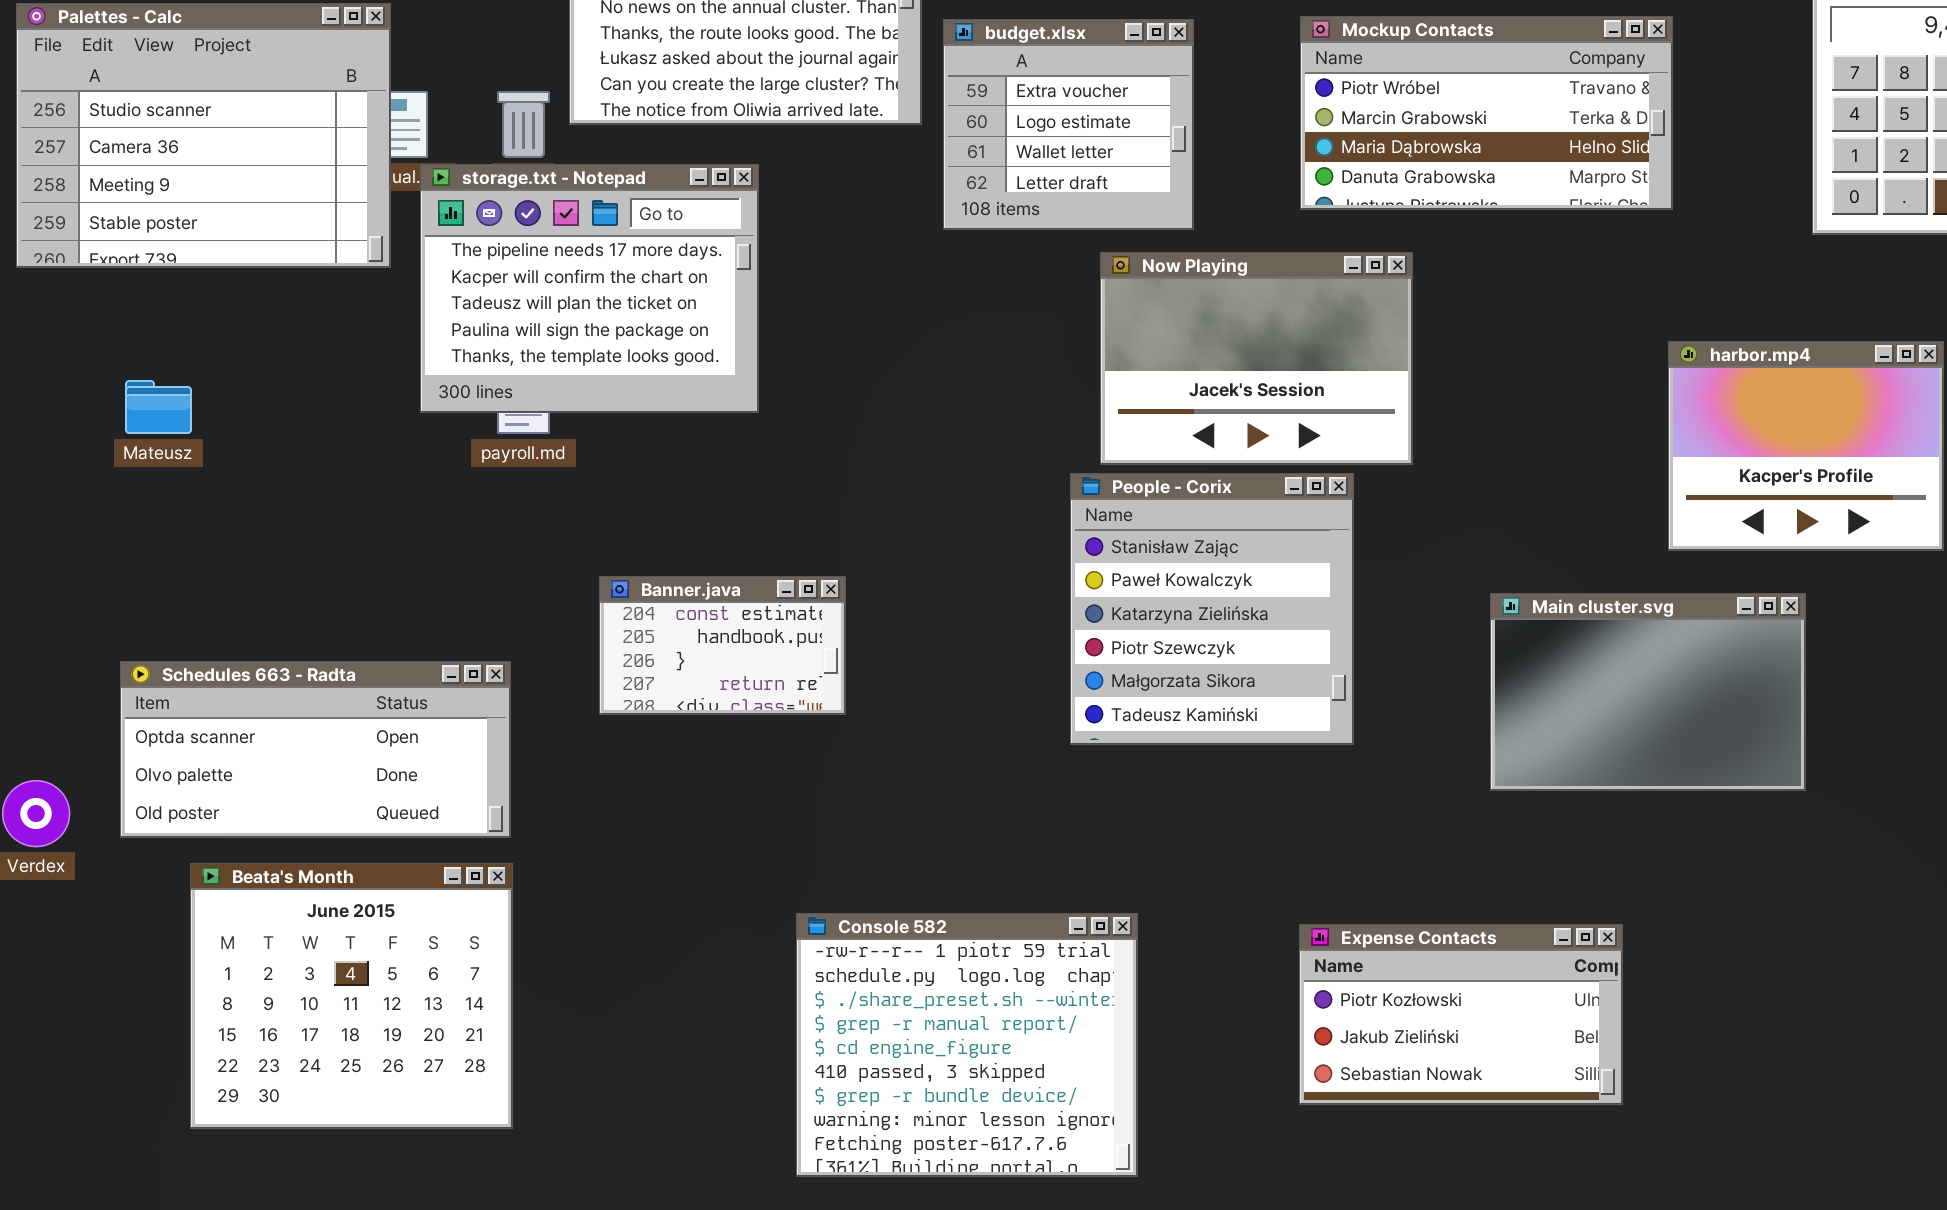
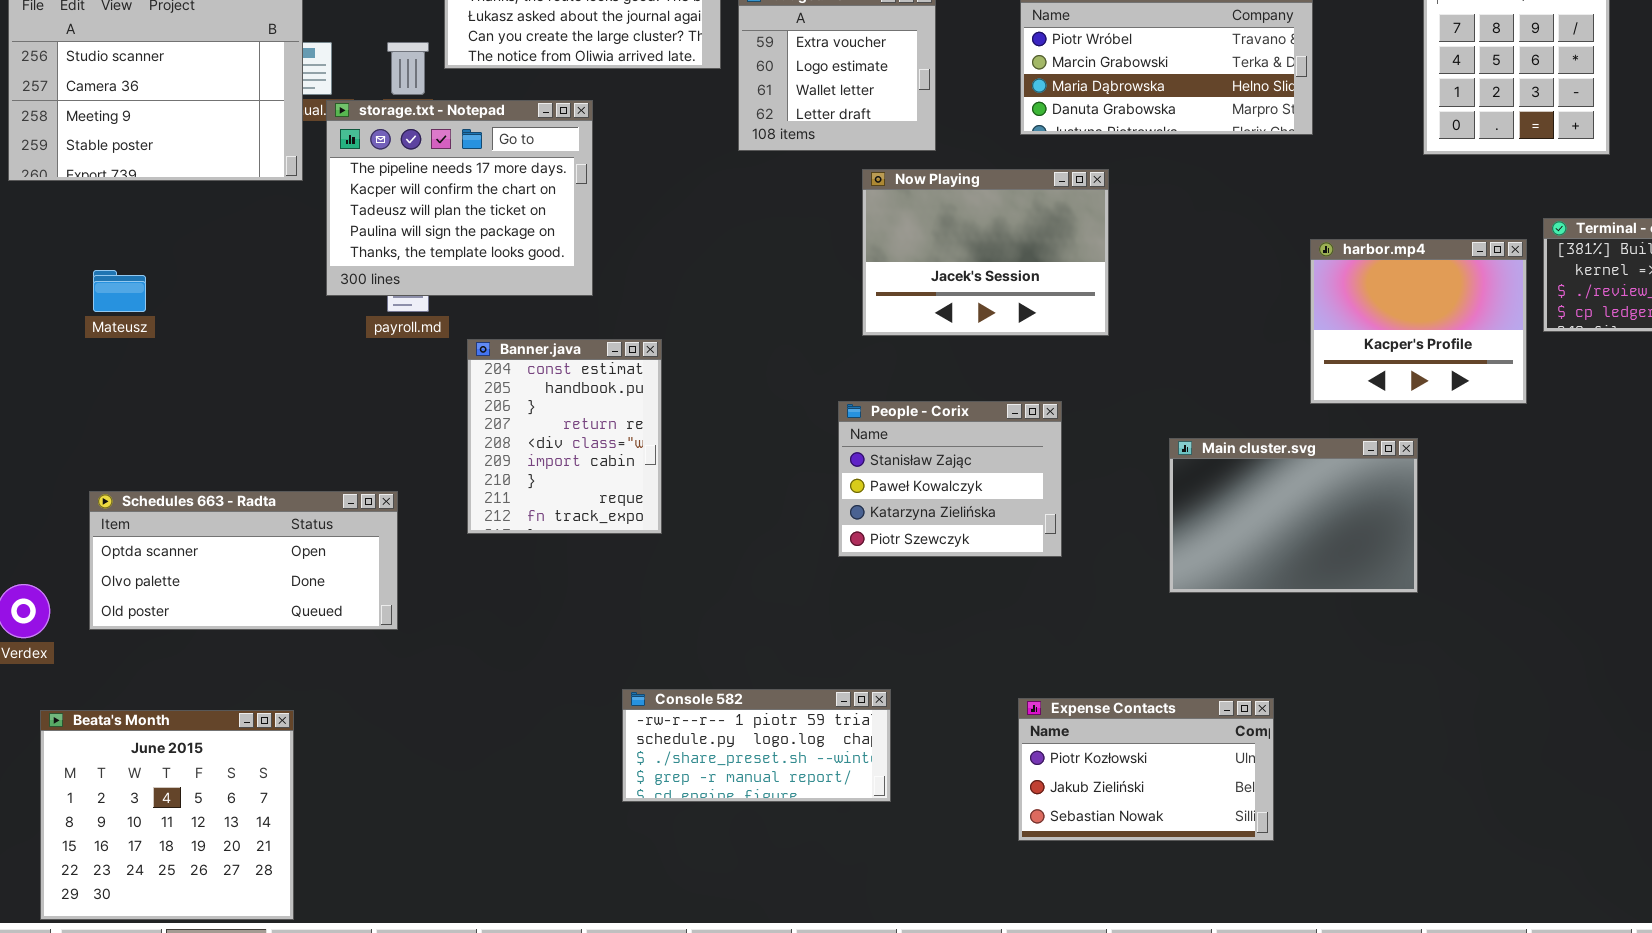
People - Corix: [1070,473,1354,745] -> [838,401,1062,557], resized
Banner.java: [599,576,846,715] -> [467,339,662,534], resized
Beata's Month: [190,863,513,1129] -> [40,710,294,920], moved
Console 582: [796,913,1138,1177] -> [622,689,891,802], resized

